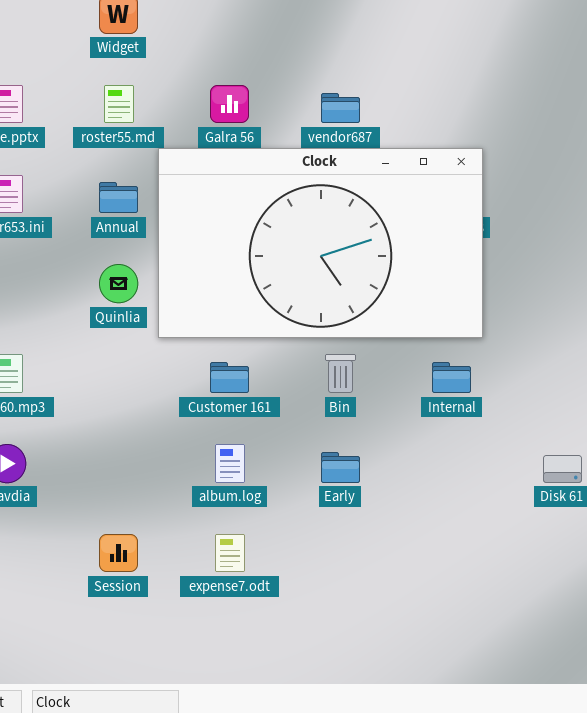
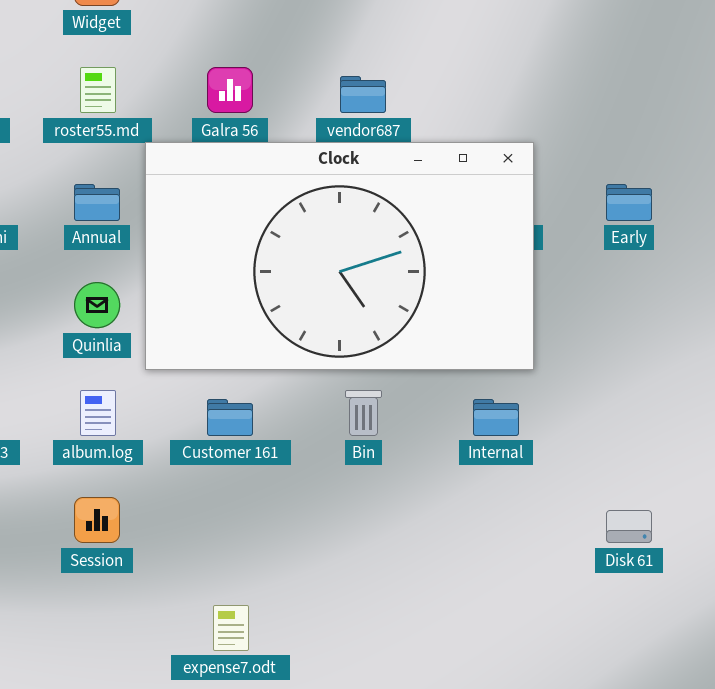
album.log: [215,444,245,483] -> [80,390,116,436], moved
Early: [321,452,360,483] -> [606,184,652,221], moved
Session: [99,534,138,572] -> [74,497,120,543], moved

